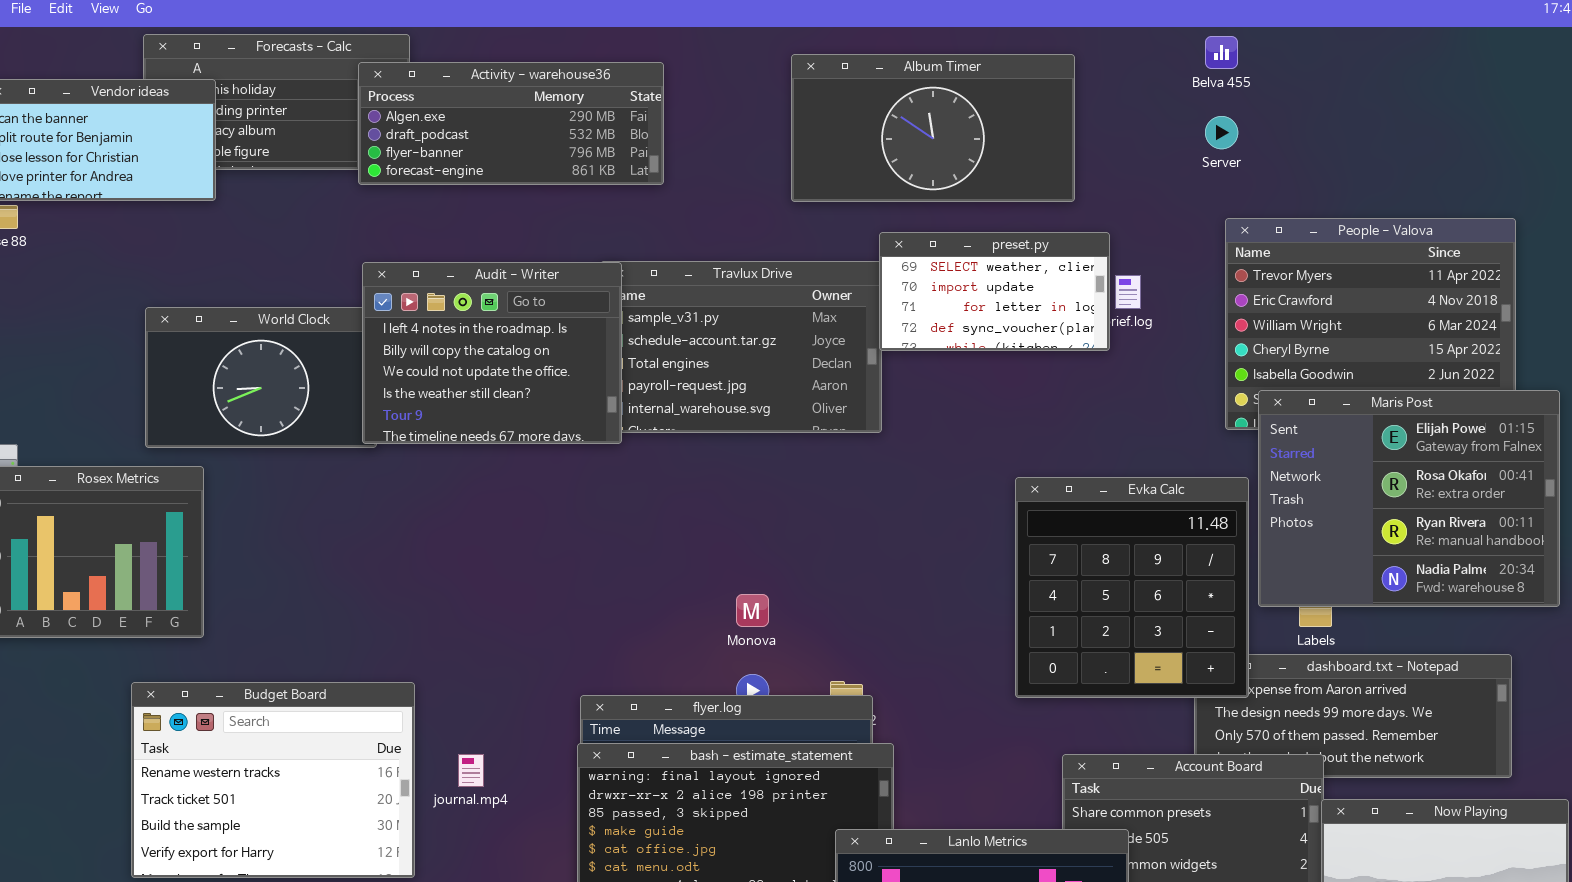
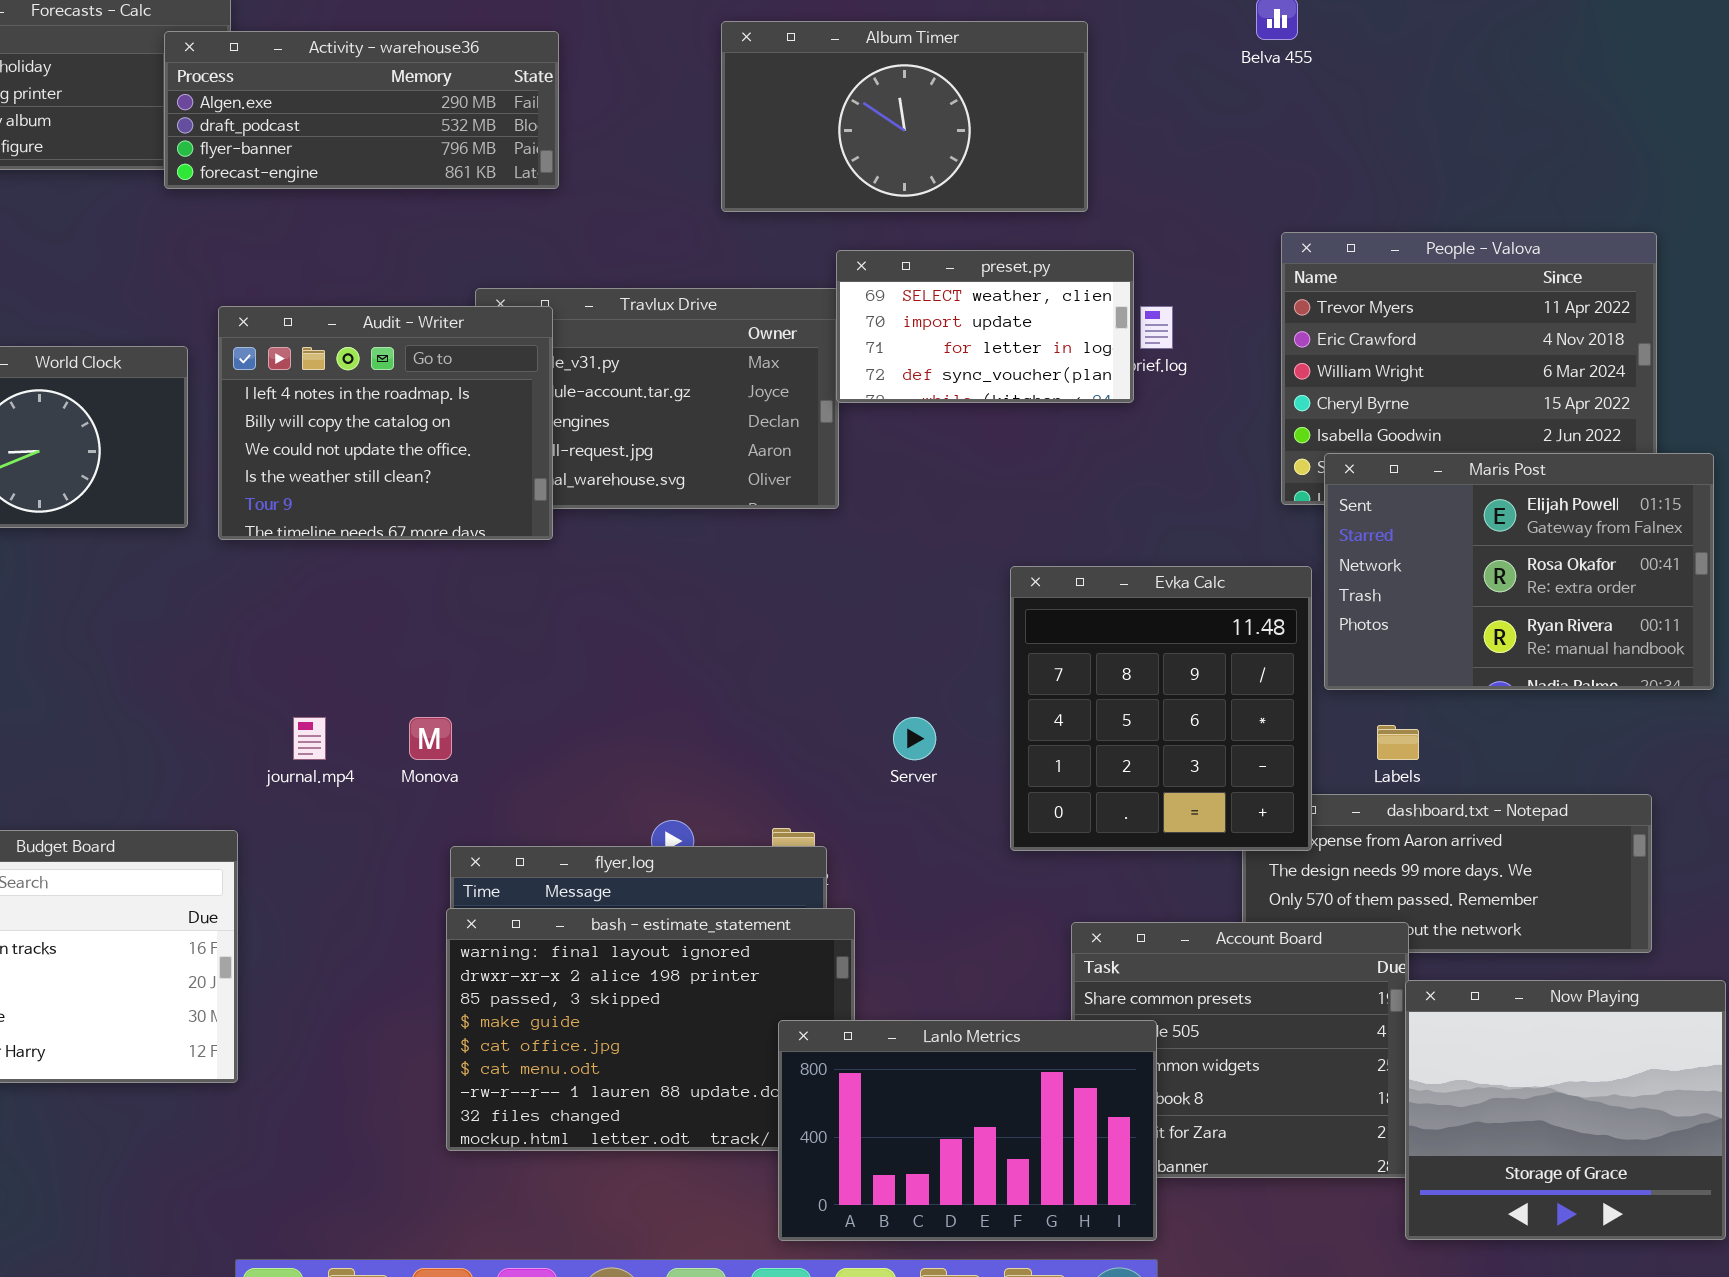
Server: [1205,116,1238,149] -> [893,717,936,760], moved
Audit - Writer: [362,262,622,444] -> [218,306,553,540], moved
Maris Post: [1258,390,1560,607] -> [1324,453,1714,690], resized
Monova: [736,594,769,627] -> [409,717,452,760], moved
journal.mp4: [458,754,484,787] -> [293,717,326,760], moved

